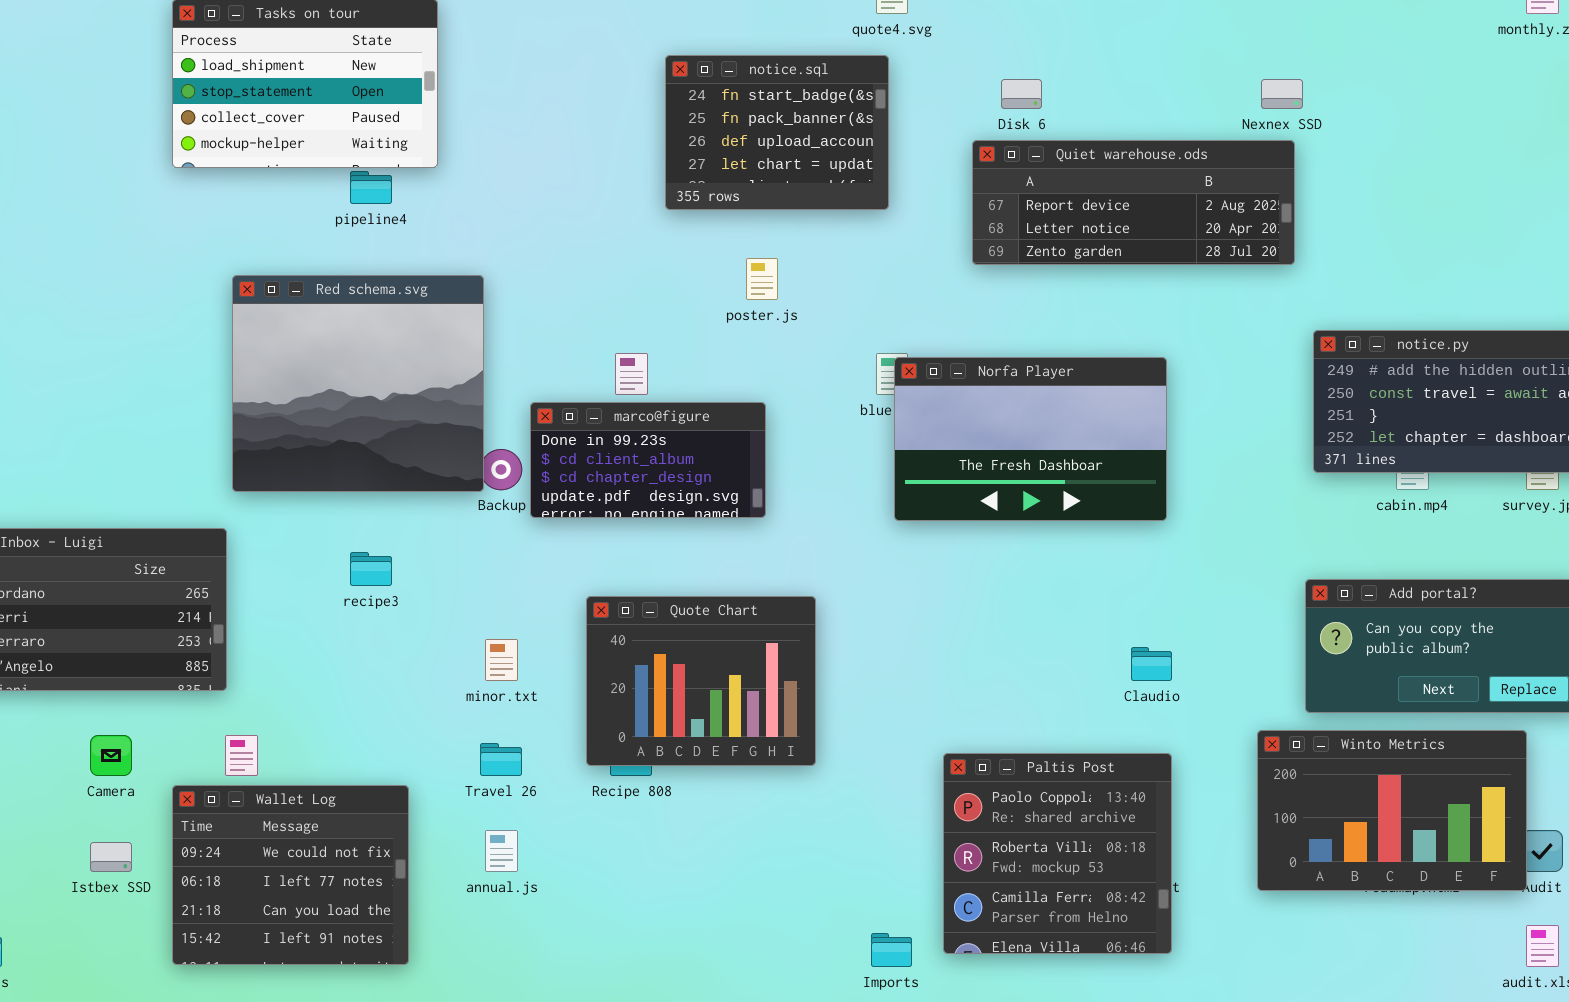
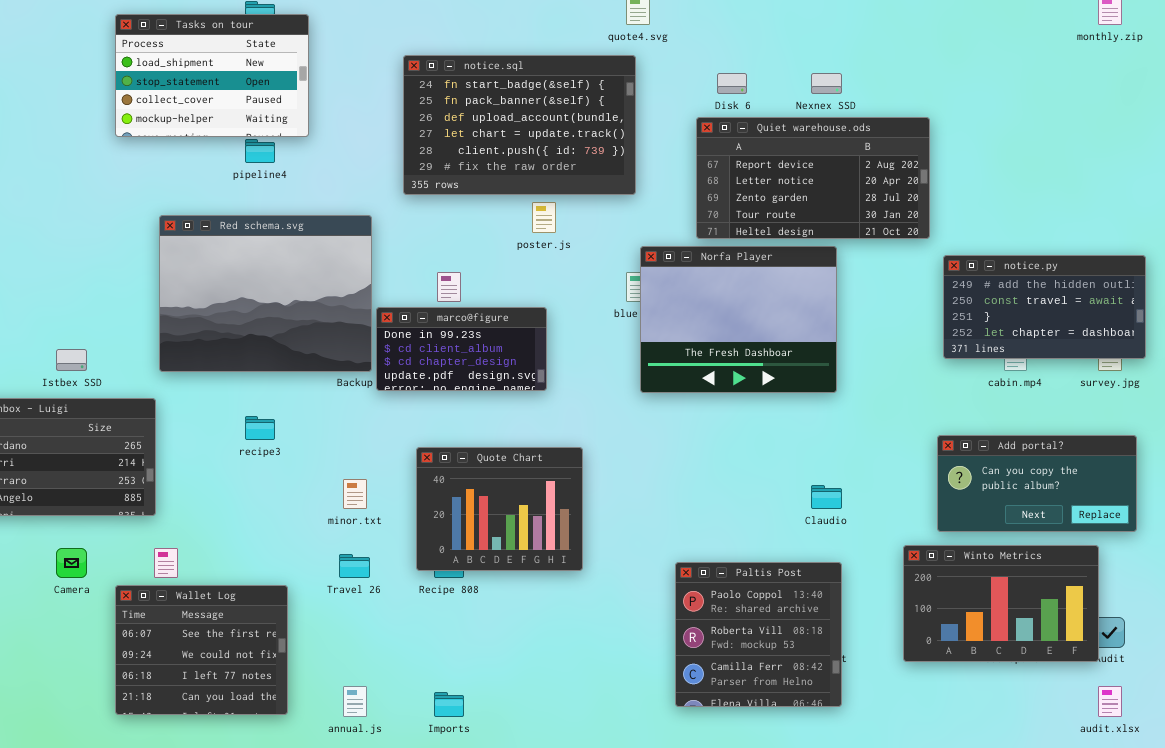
notice.sql: [665,55,889,210] -> [403,55,636,195], resized
Nexnex SSD: [1261,79,1303,109] -> [811,73,842,94], moved
Quiet warehouse.ods: [972,140,1295,265] -> [696,117,930,239], resized
Red schema.svg: [232,275,484,492] -> [159,215,372,372], resized
Norfa Player: [894,357,1167,521] -> [640,246,837,393], resized
Wallet Log: [172,785,409,965] -> [115,585,288,715], scrolled up 1 row
annual.js: [485,830,518,872] -> [343,686,367,717], moved
Istbex SSD: [90,842,132,872] -> [56,349,87,371], moved
Imports: [871,933,912,967] -> [434,692,464,717], moved

